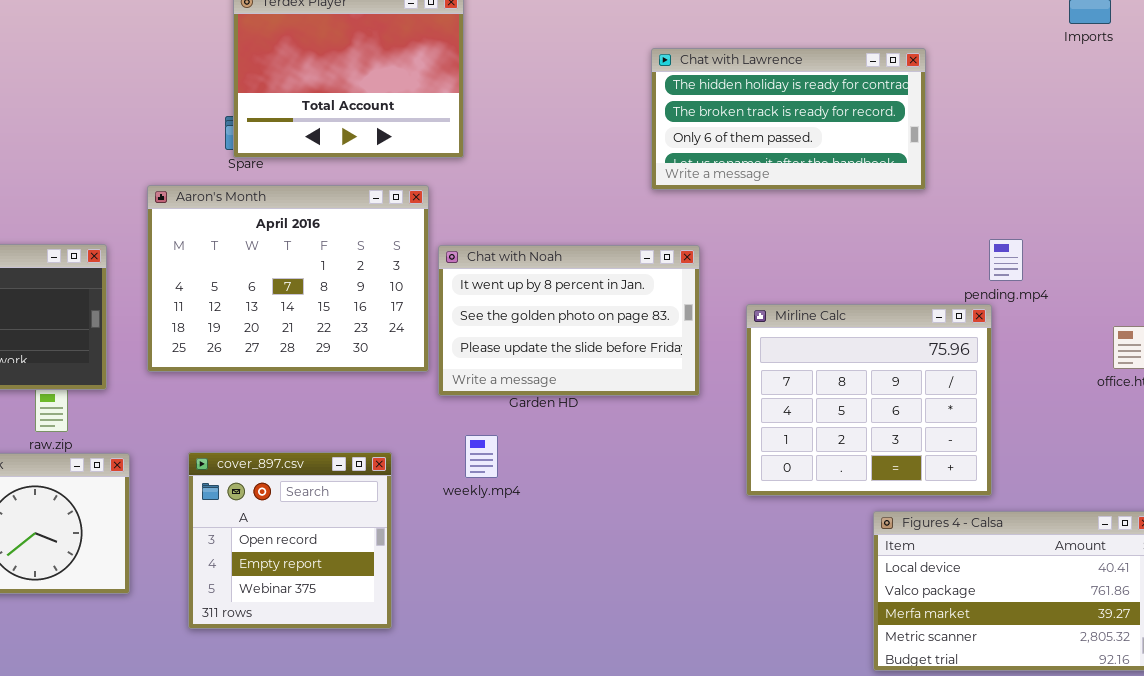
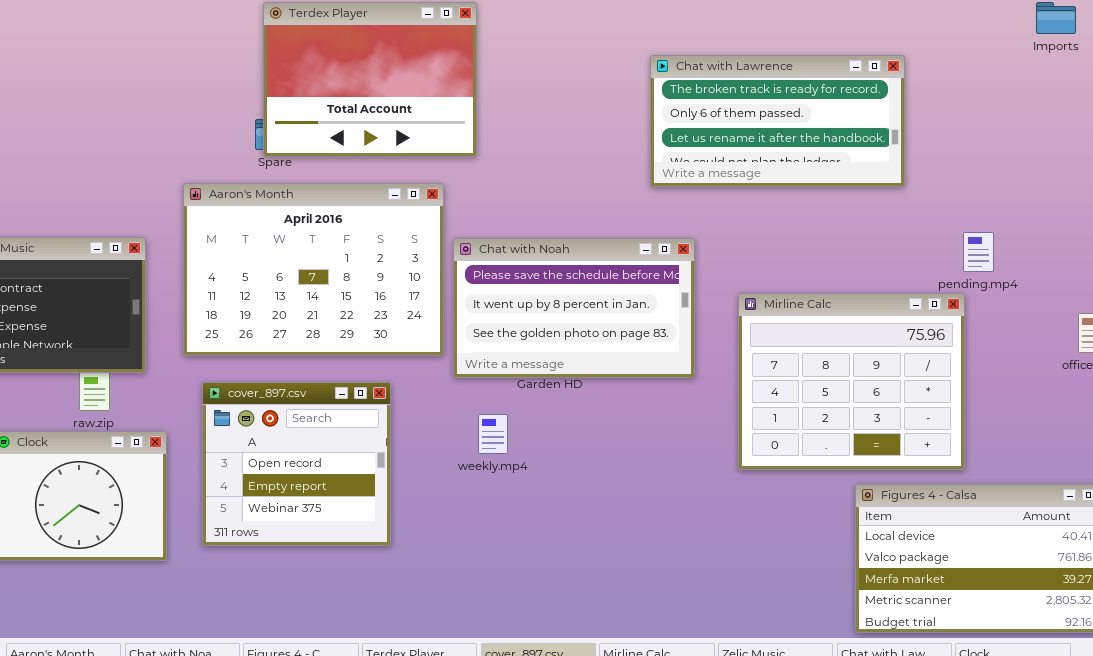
Chat with Lawrence: [651,48,926,190] -> [650,55,905,187], scrolled down 1 row
Chat with Noah: [438,245,700,396] -> [453,238,695,378], scrolled up 1 row
cover_897.csv: [188,452,392,629] -> [202,382,391,546], moved

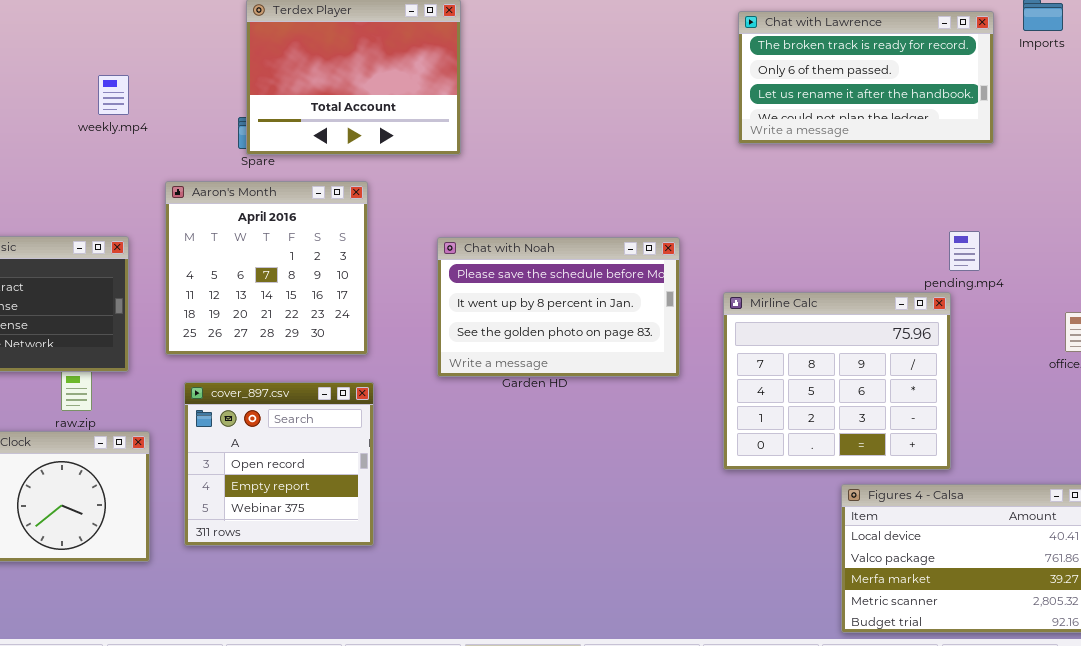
Chat with Lawrence: [650,55,905,187] -> [738,11,994,144], moved
Aaron's Month: [183,183,444,356] -> [165,181,368,355], resized
weekly.mp4: [478,414,508,454] -> [98,75,129,115], moved

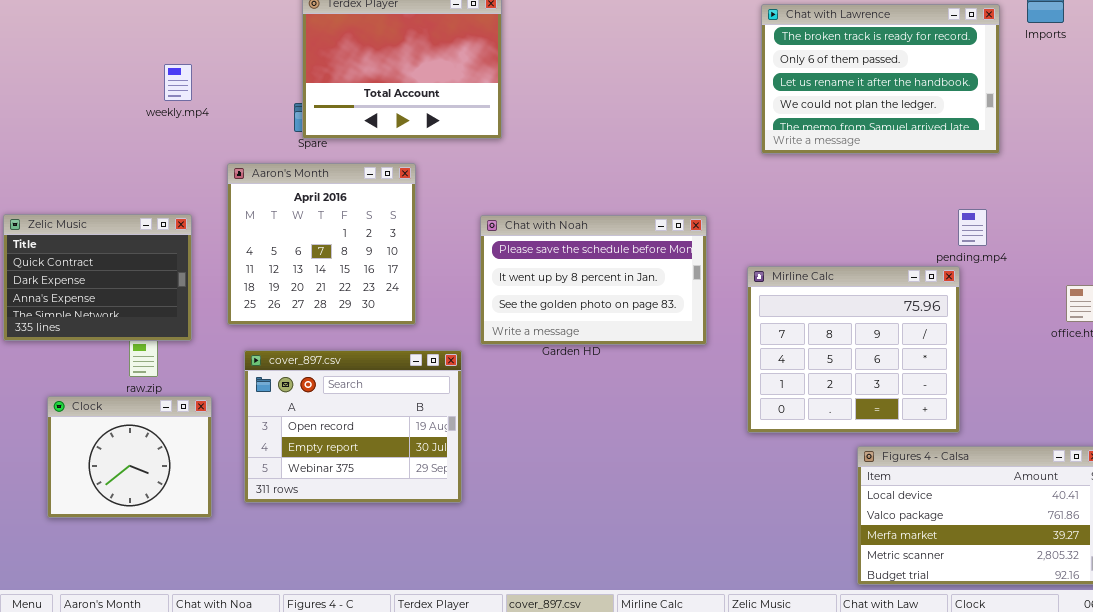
Chat with Lawrence: [738,11,994,144] -> [761,4,1000,154], resized
cover_897.csv: [184,382,374,546] -> [244,350,462,503], resized

